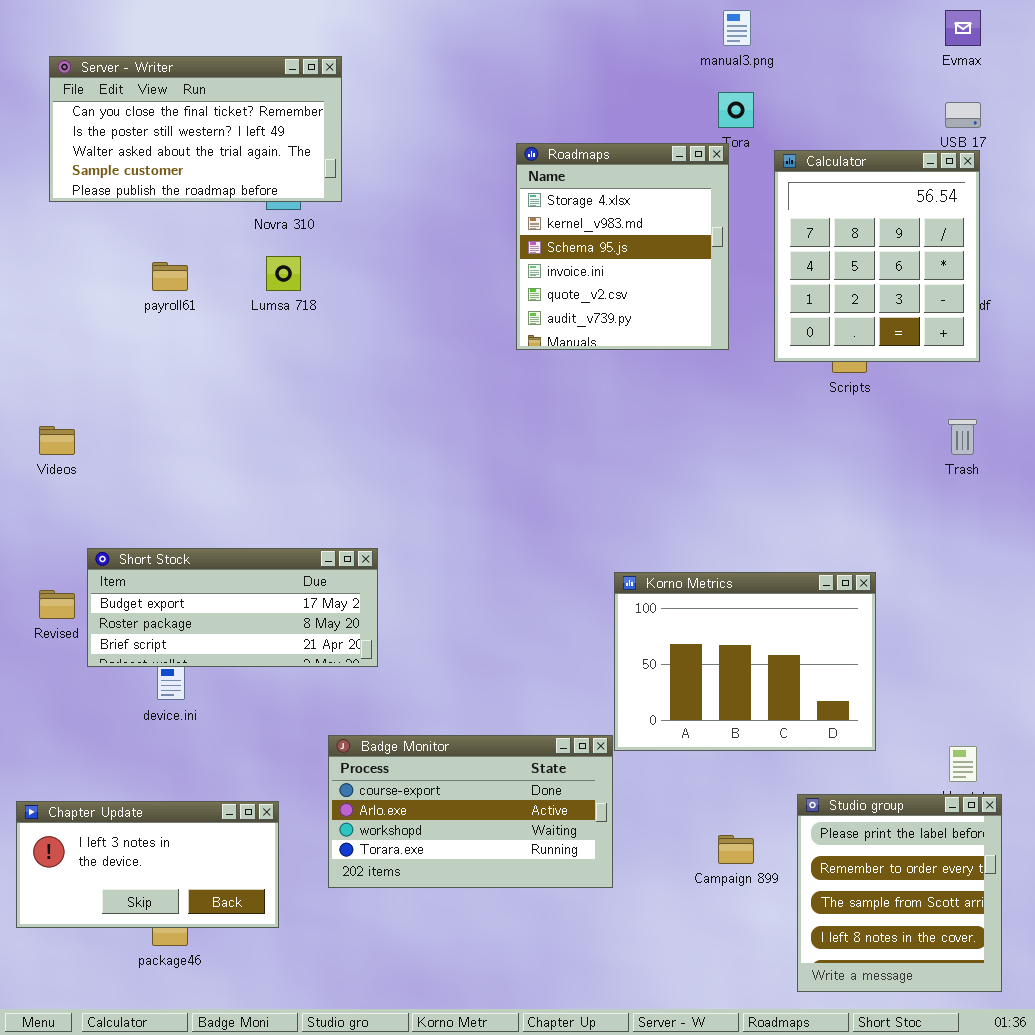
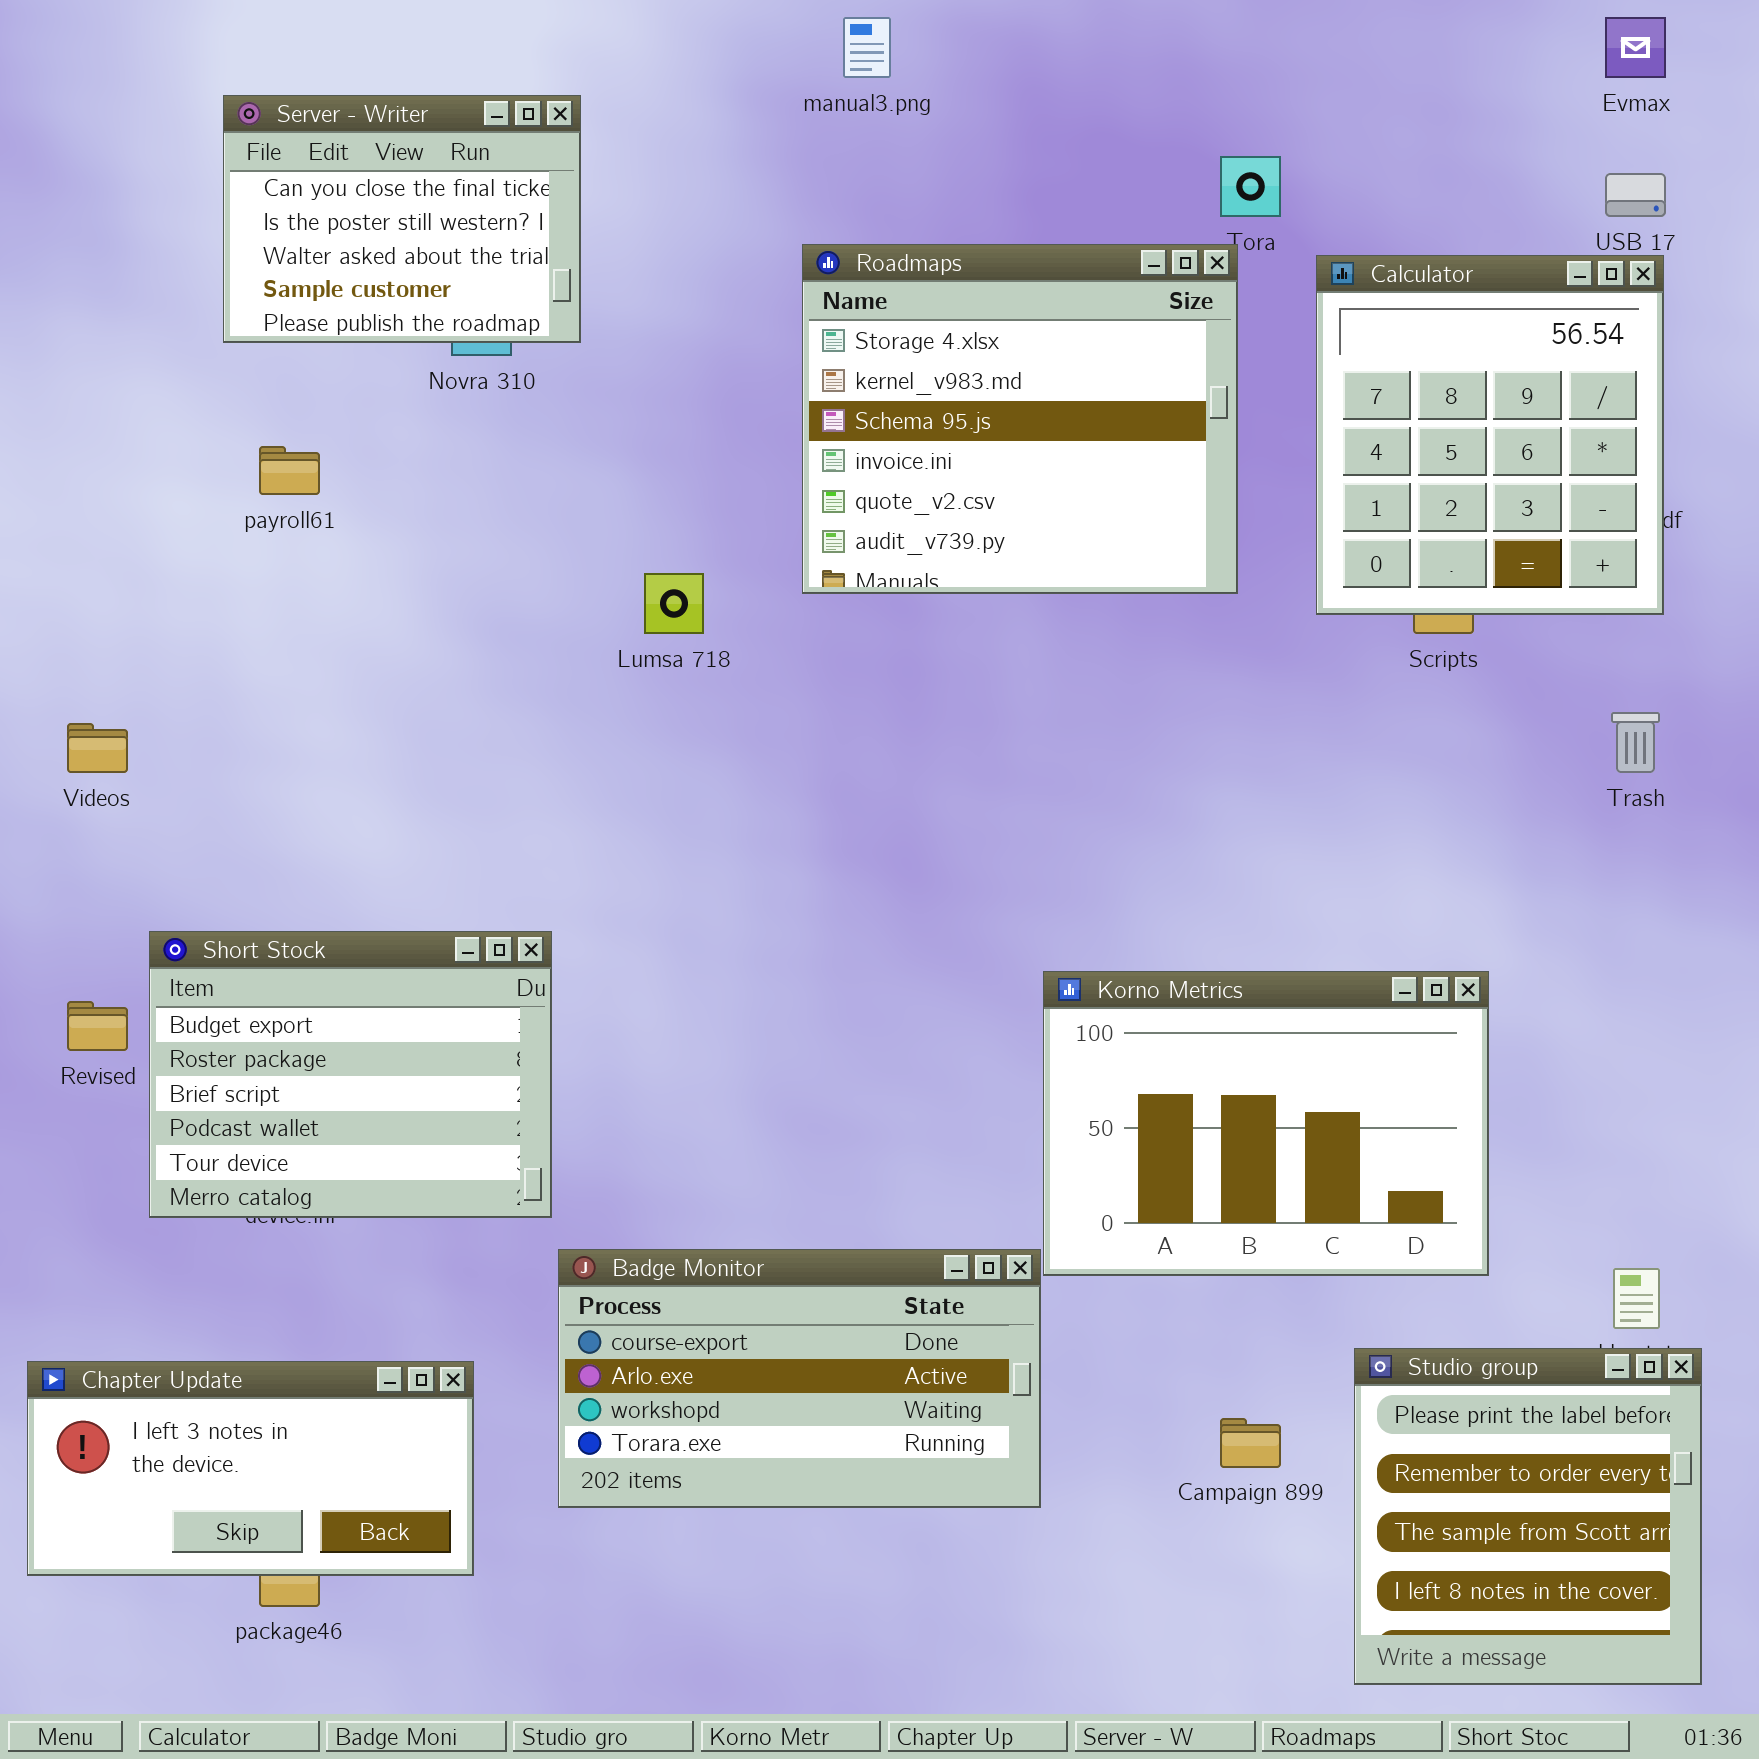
manual3.png: [723,10,751,46] -> [843,17,891,78], moved
Server - Writer: [49,56,342,202] -> [223,95,581,343], resized
Roadmaps: [516,143,729,350] -> [802,244,1238,594], resized
Lumsa 718: [266,256,301,291] -> [644,573,704,634], moved
Short Stock: [87,548,378,667] -> [149,931,552,1218], resized

